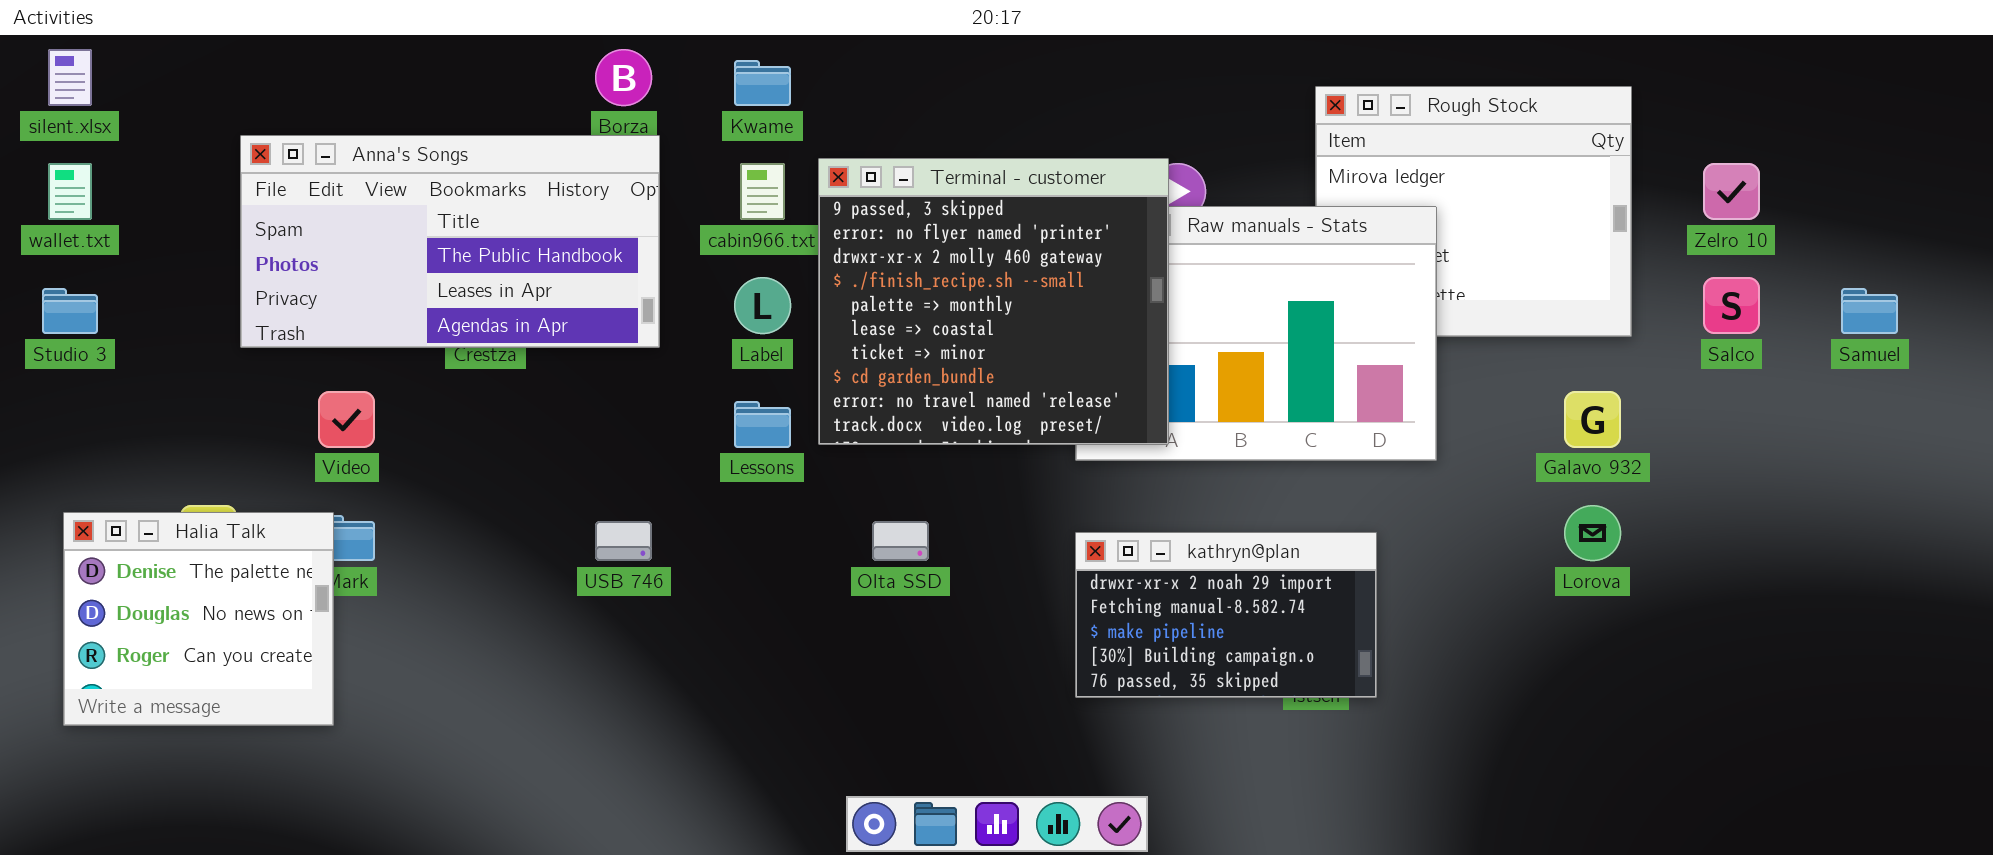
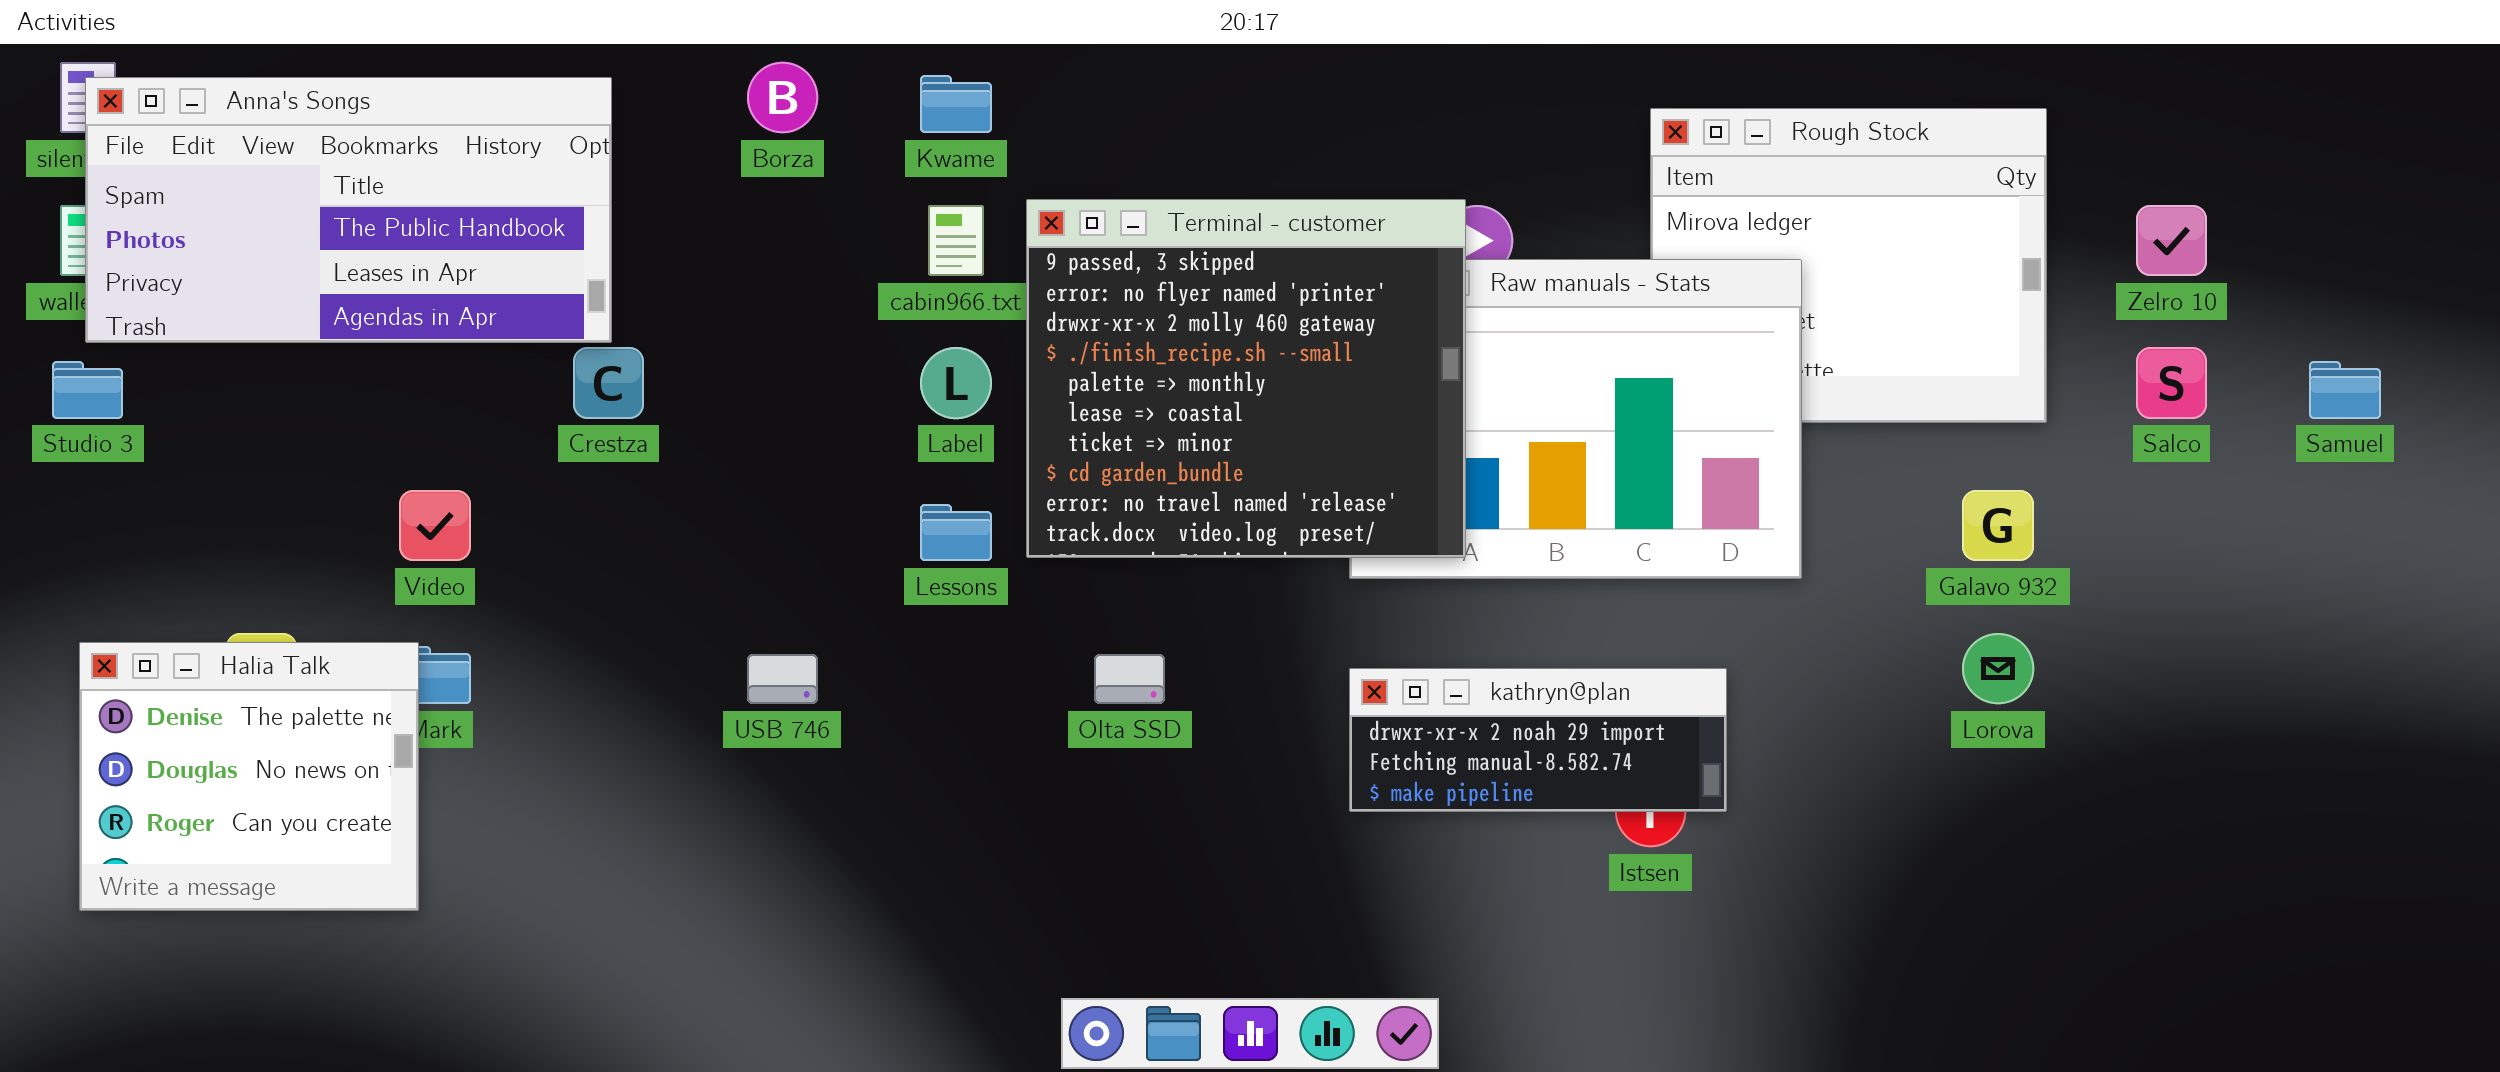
Anna's Songs: [240,135,660,348] -> [85,77,612,343], moved
kathryn@plan: [1075,532,1377,698] -> [1349,668,1727,812], resized

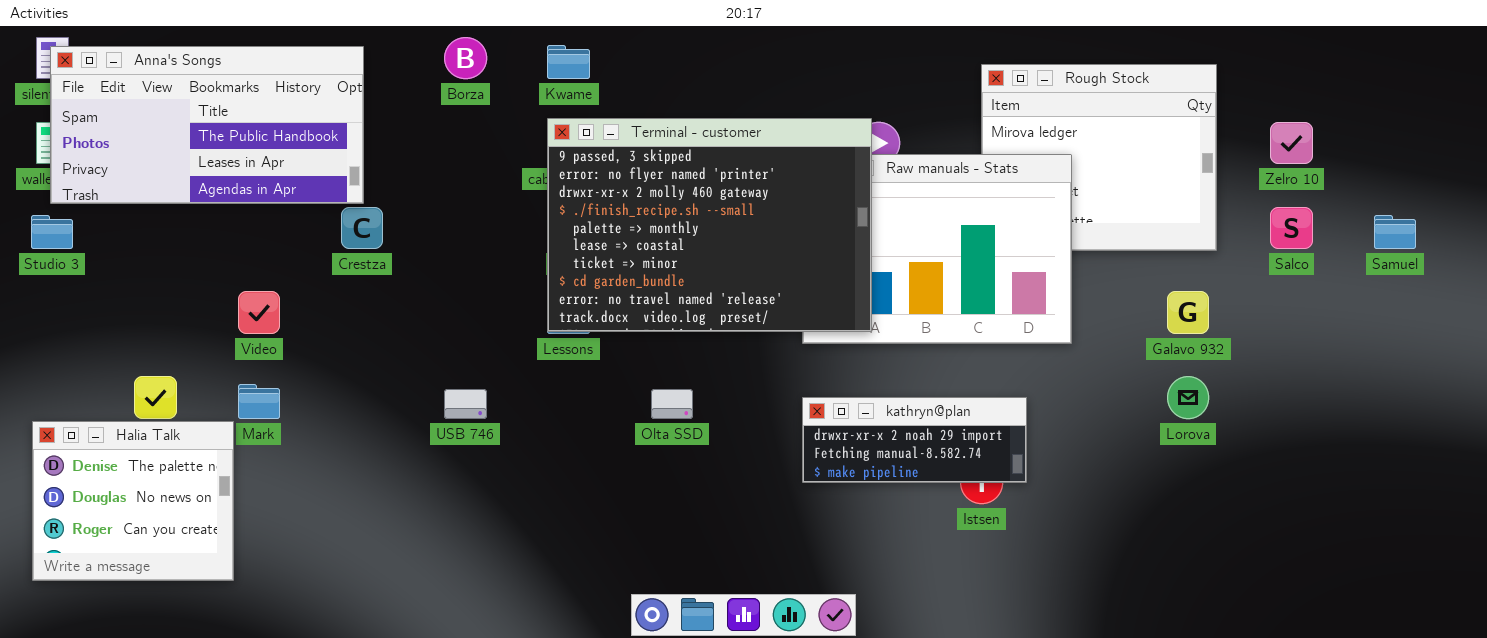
Terminal - customer: [1026,199,1466,558] -> [547,118,872,332], resized
Halia Talk: [79,642,419,911] -> [32,421,234,581], moved

